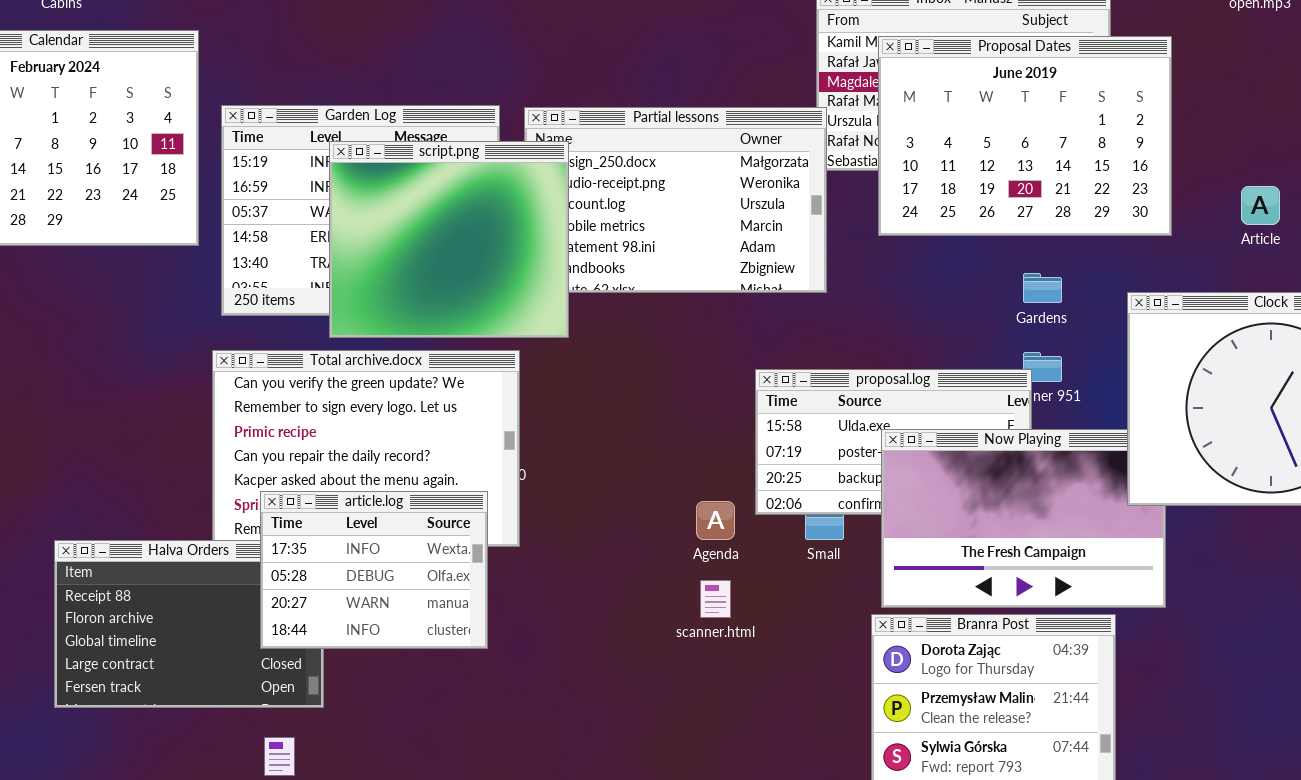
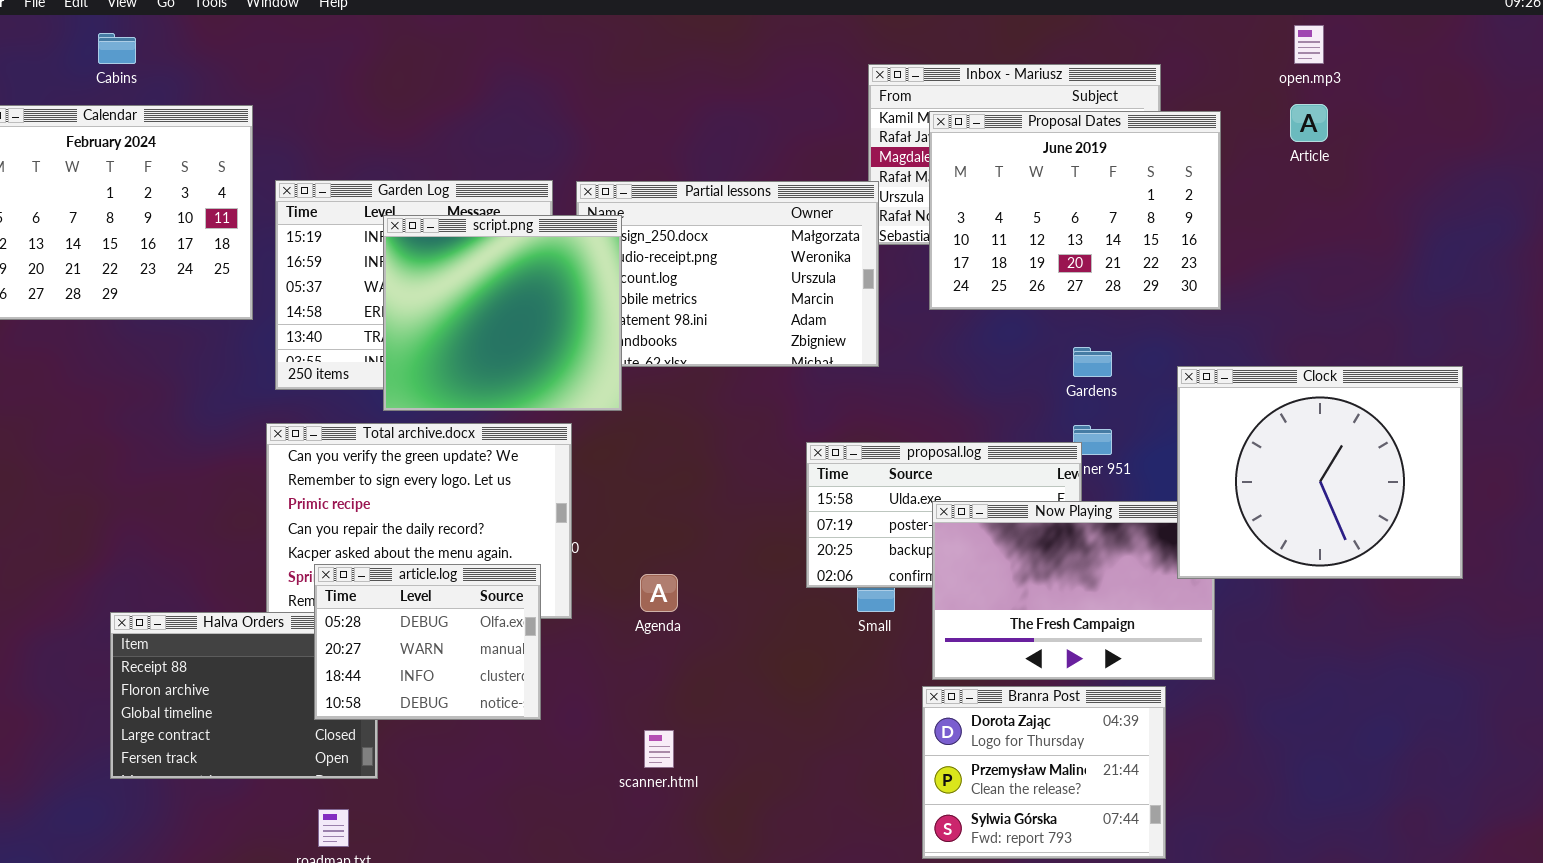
Article: [1241,186,1280,225] -> [1290,104,1328,142], moved
article.log: [260,491,488,649] -> [314,564,541,720], scrolled down 1 row
Agenda: [696,501,735,540] -> [640,574,678,612], moved
scanner.html: [700,580,731,618] -> [644,730,674,768], moved

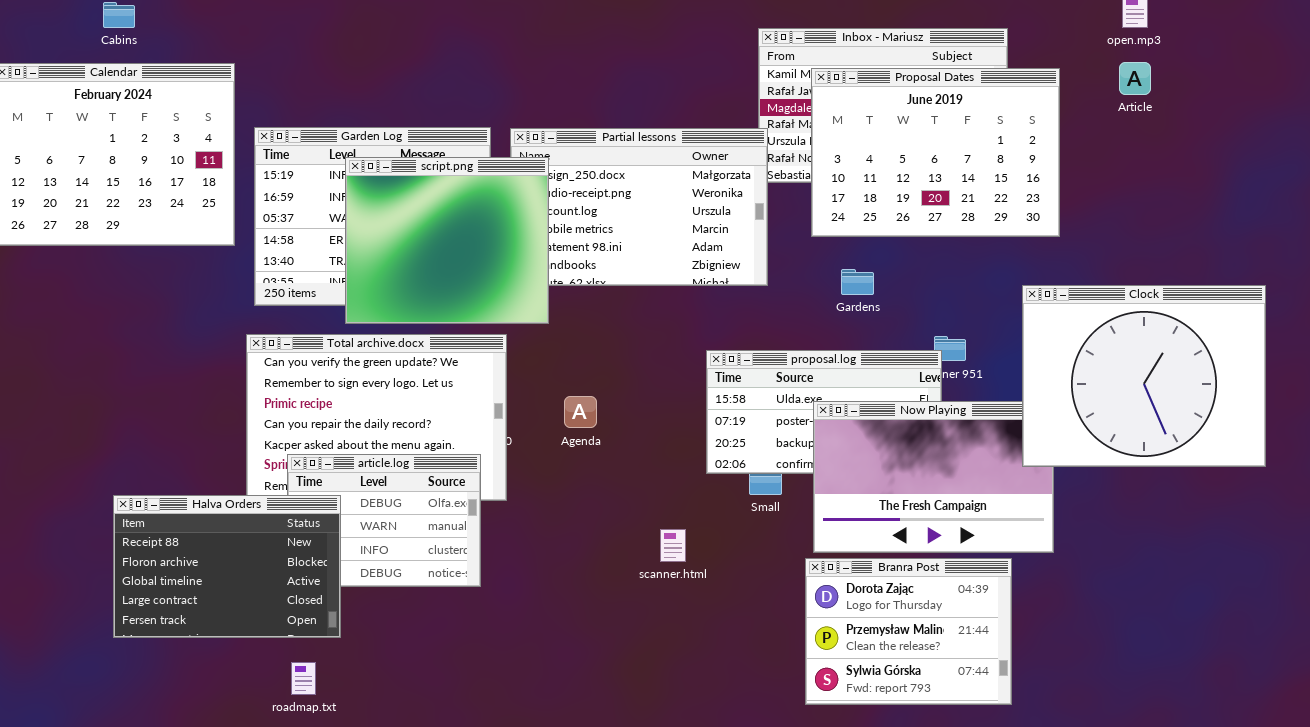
Gardens: [1073,347,1112,377] -> [841,269,874,295], moved
Agenda: [640,574,678,612] -> [564,396,597,428], moved
Halva Orders: [110,612,378,779] -> [113,495,341,638], raised
scanner.html: [644,730,674,768] -> [660,529,686,562], moved

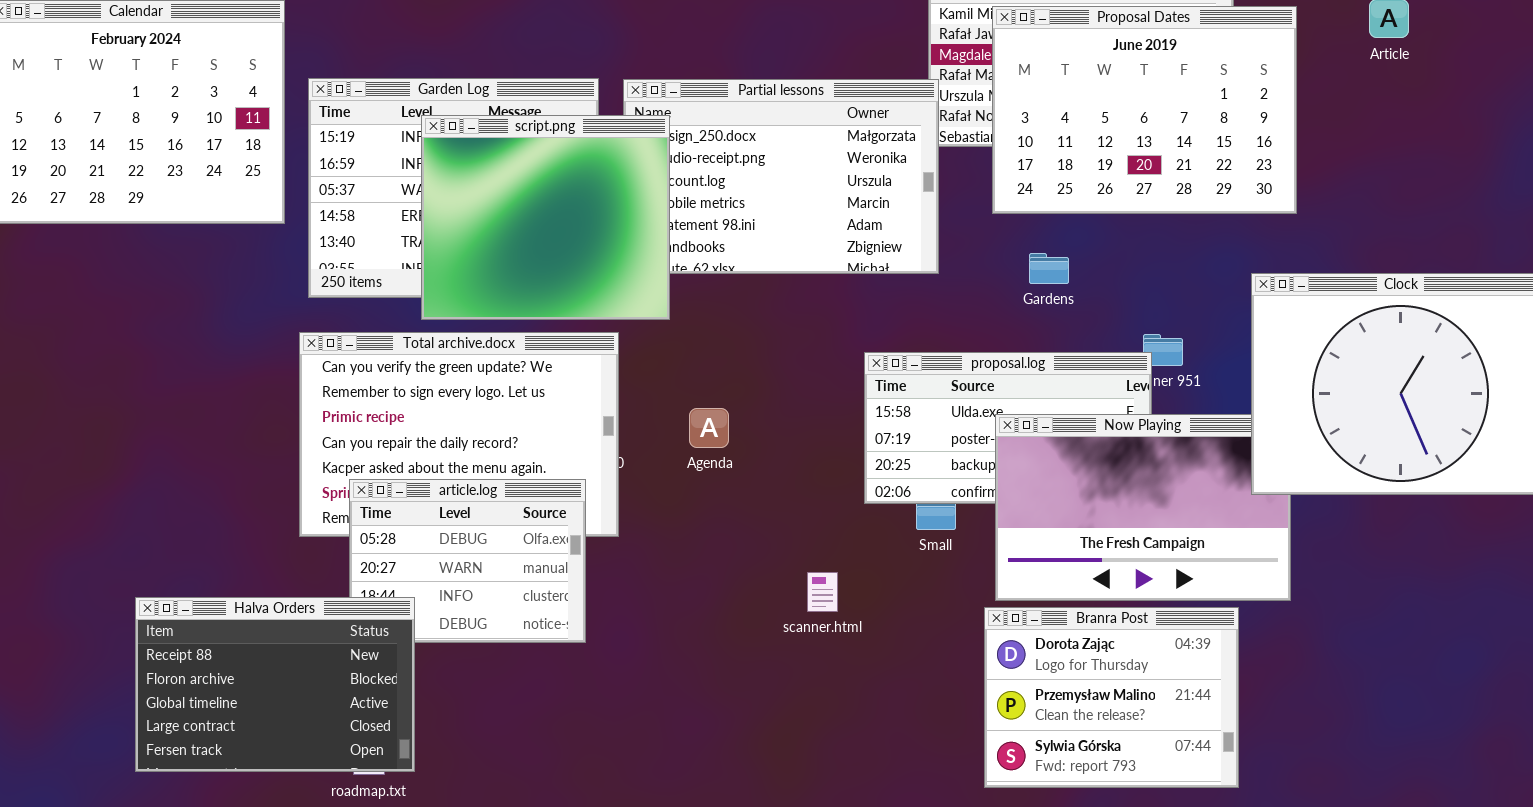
Halva Orders: [113,495,341,638] -> [135,597,415,772], moved

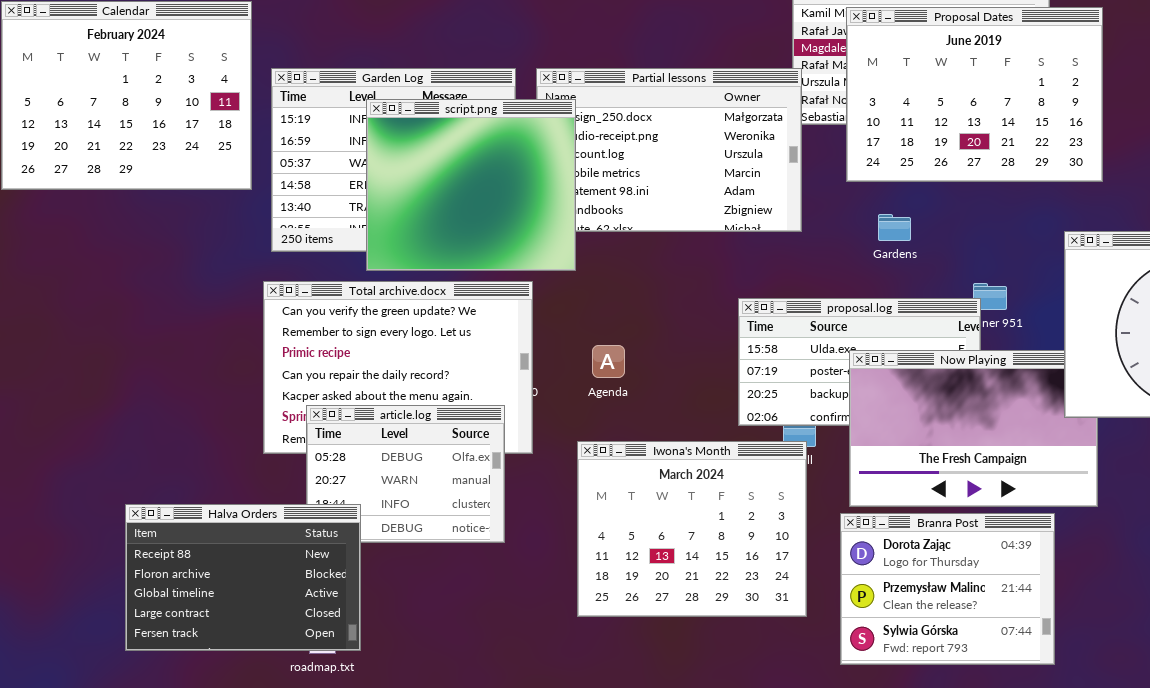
Iwona's Month: none -> [577,441,807,617], opened

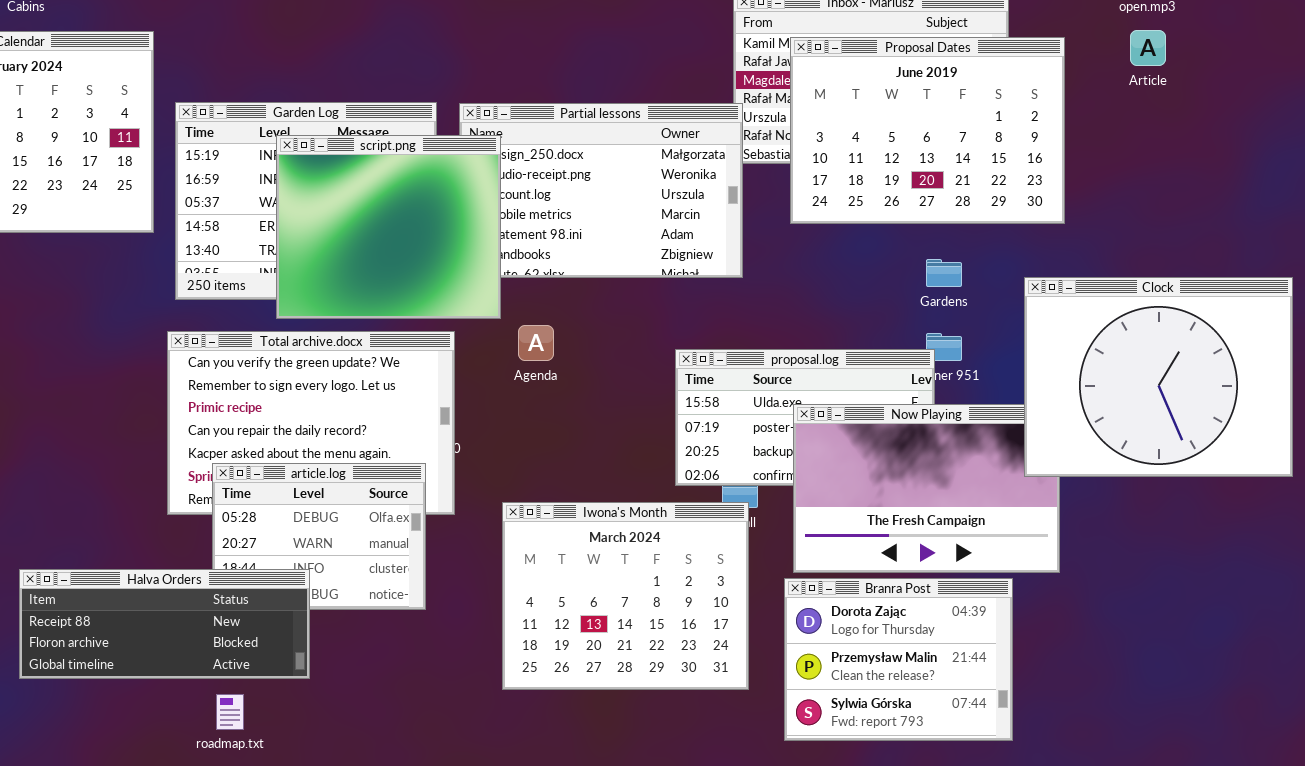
Gardens: [878,214,911,241] -> [926,259,962,287], moved
Agenda: [592,345,625,378] -> [518,325,554,361], moved
Halva Orders: [125,504,361,651] -> [19,569,310,679], resized

